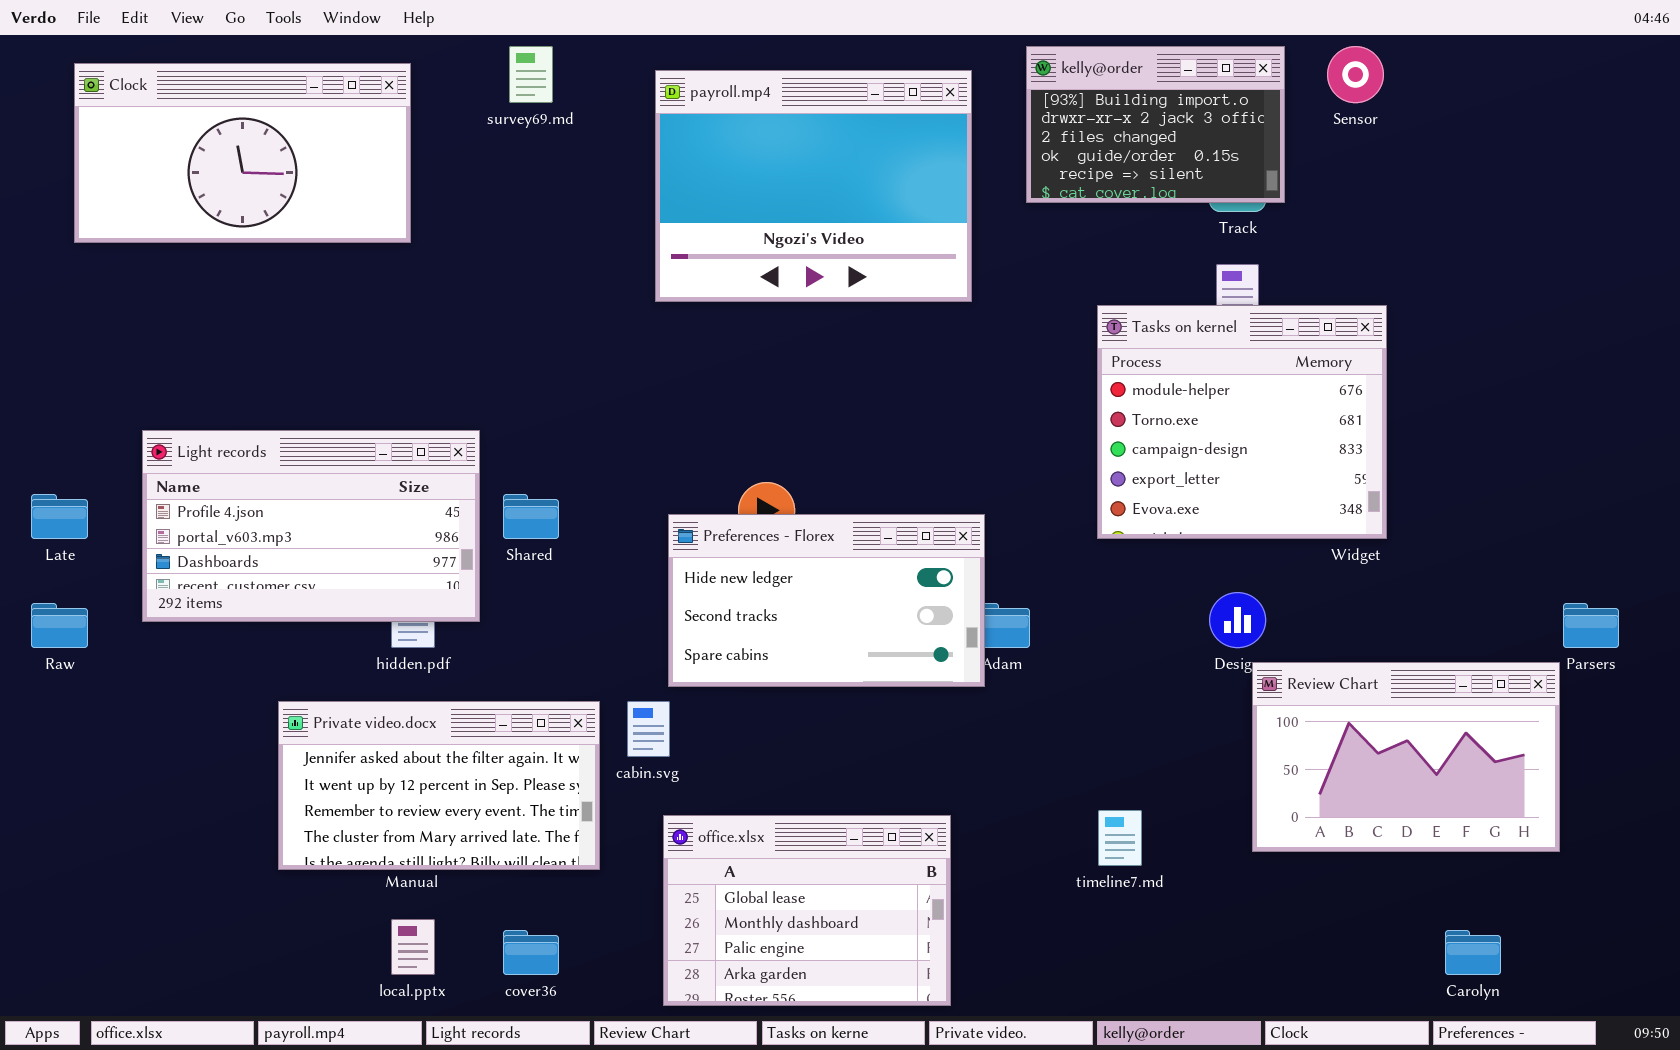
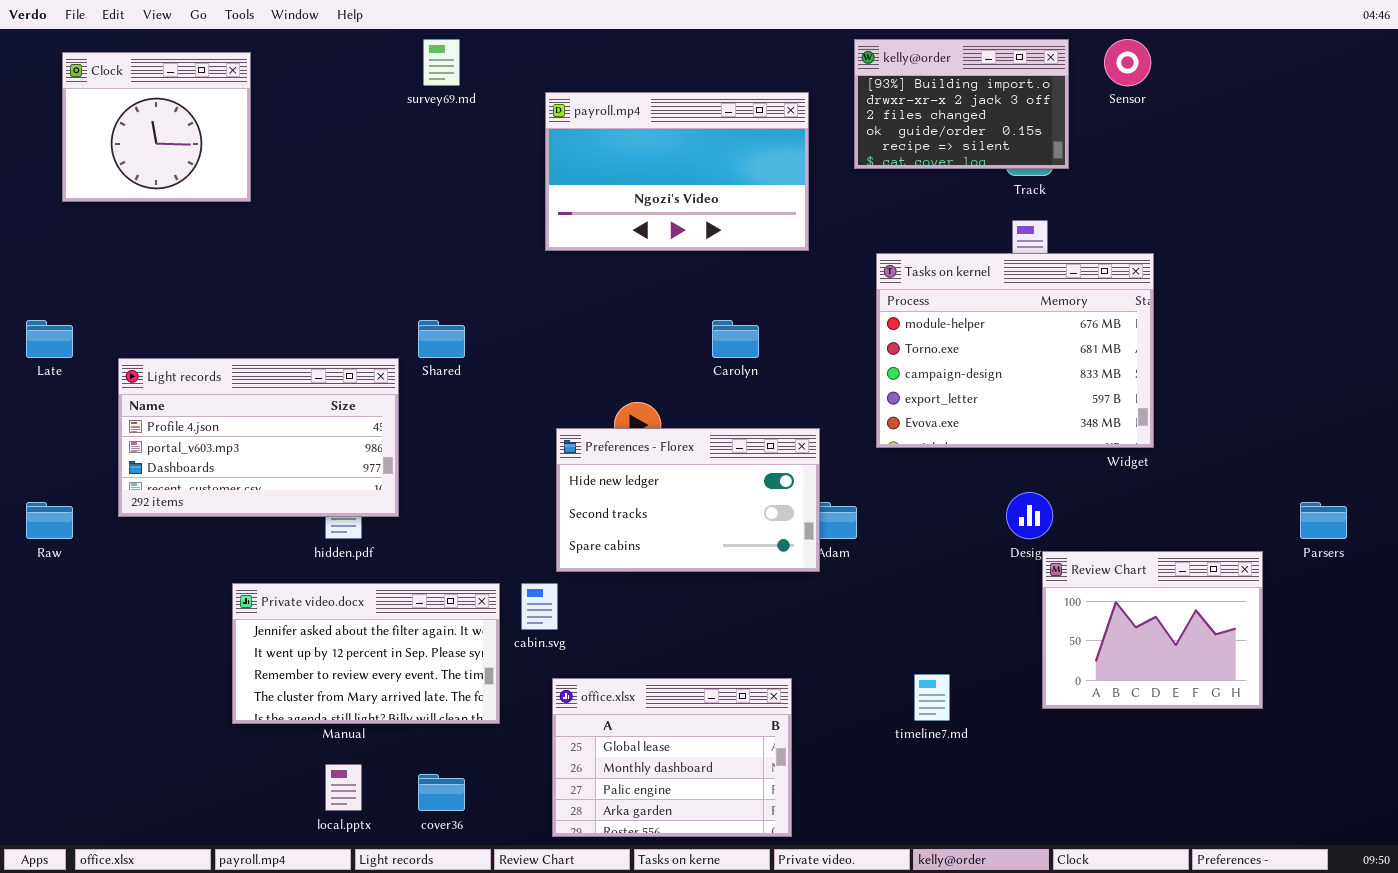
Clock: [74,63,411,243] -> [62,52,251,202], resized
payroll.mp4: [655,70,972,302] -> [545,92,809,251], resized
Tasks on kernel: [1097,305,1387,539] -> [876,253,1154,448], resized
Late: [31,494,88,539] -> [26,320,73,358], moved
Shared: [503,494,559,539] -> [418,320,465,358], moved
Review Chart: [1252,662,1560,852] -> [1042,551,1263,709], resized
Carolyn: [1445,930,1501,975] -> [712,320,759,358], moved

